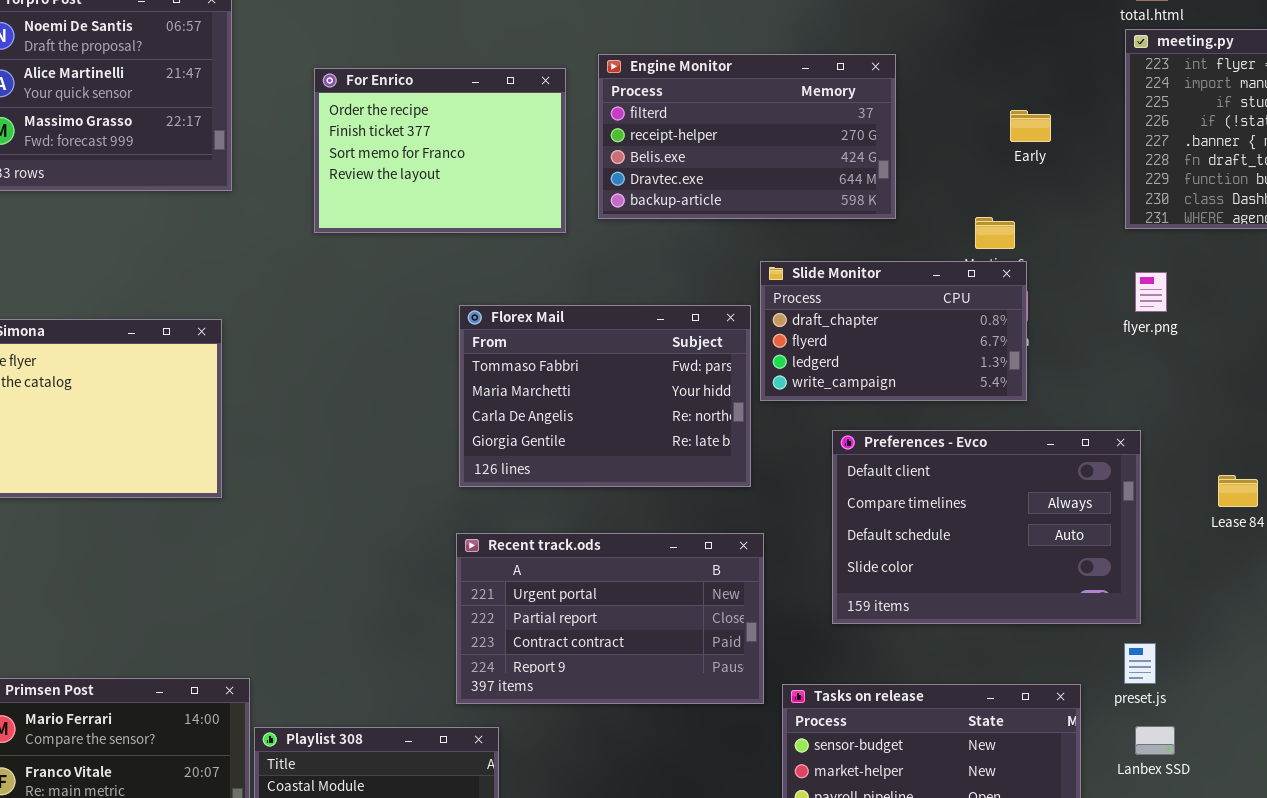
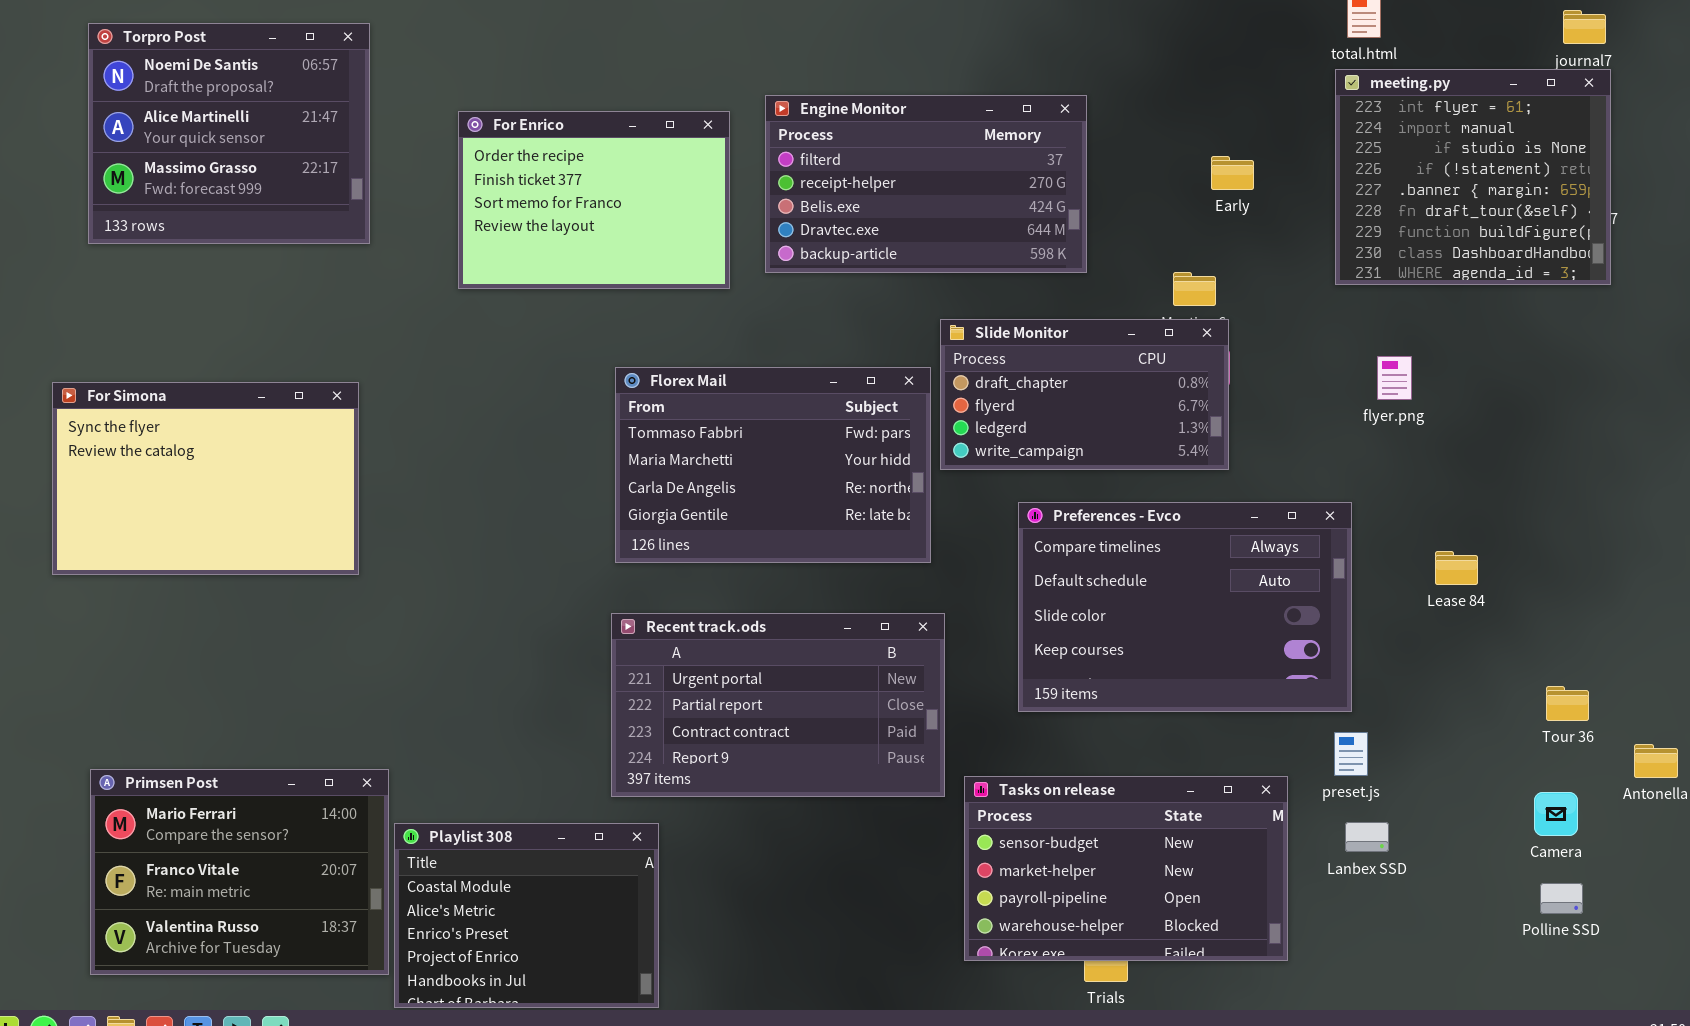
flyer.png: [1135,272,1167,312] -> [1377,356,1412,400], moved
Preferences - Evco: [832,430,1141,624] -> [1018,502,1352,712], scrolled down 1 row

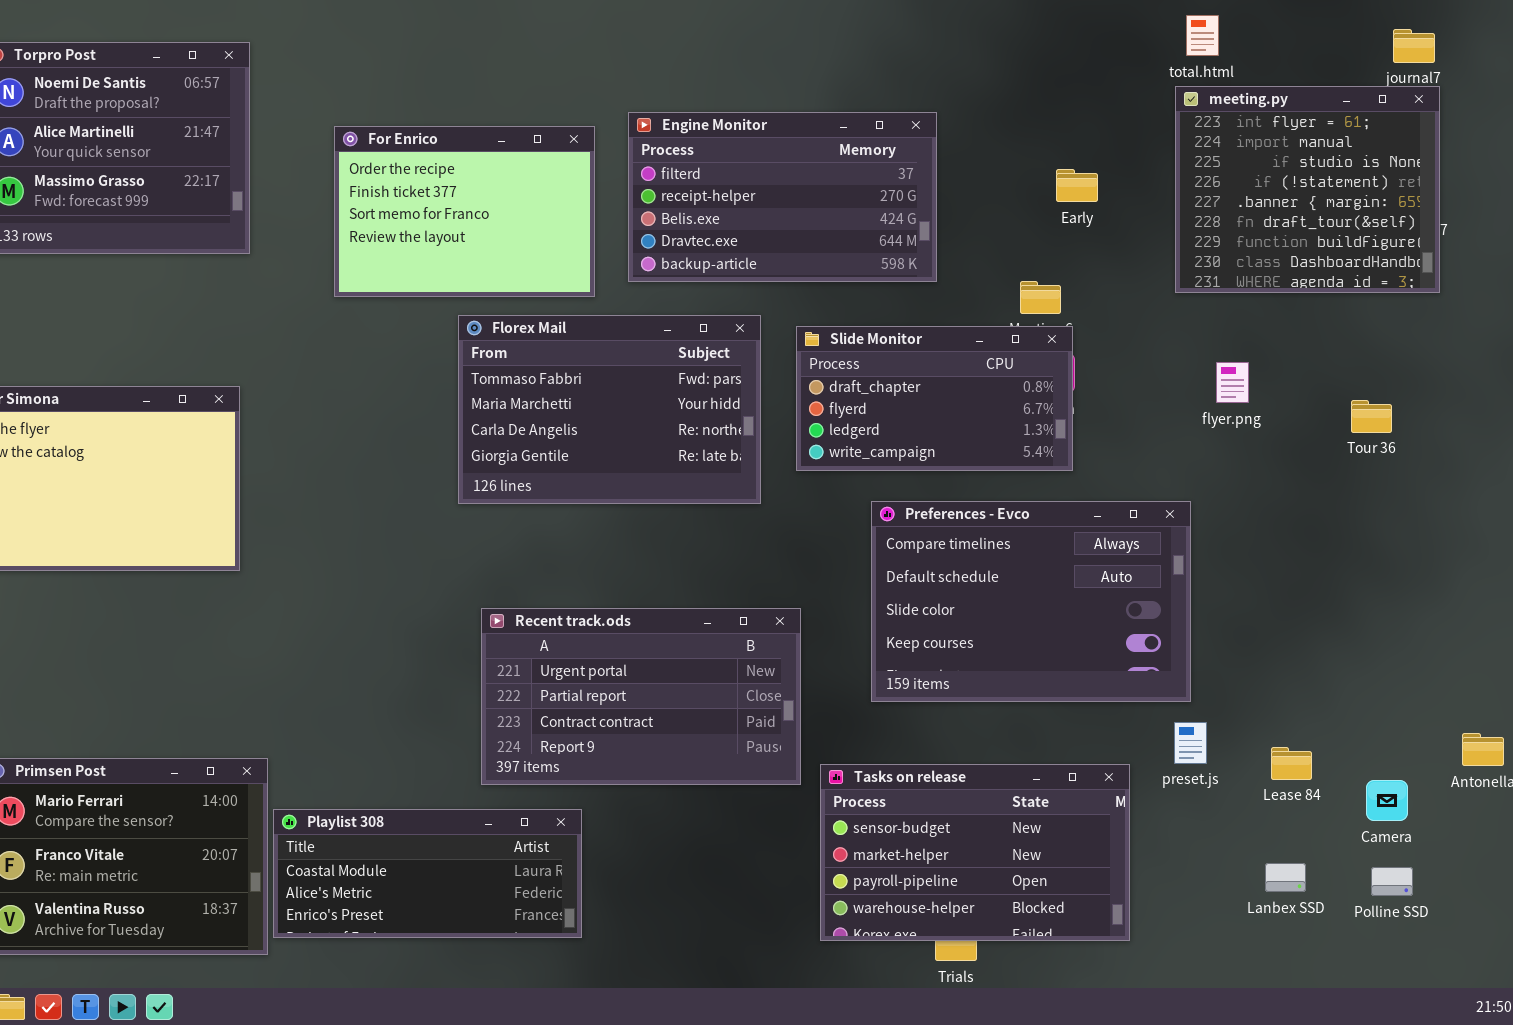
Florex Mail: [615,367,931,563] -> [458,315,761,504], moved
Lease 84: [1435,551,1478,585] -> [1271,747,1312,780], moved
Tour 36: [1546,686,1589,721] -> [1351,400,1392,433], moved
Lanbex SSD: [1345,822,1389,852] -> [1265,863,1306,892], moved
Playlist 308: [394,823,659,1008] -> [273,809,582,938], resized

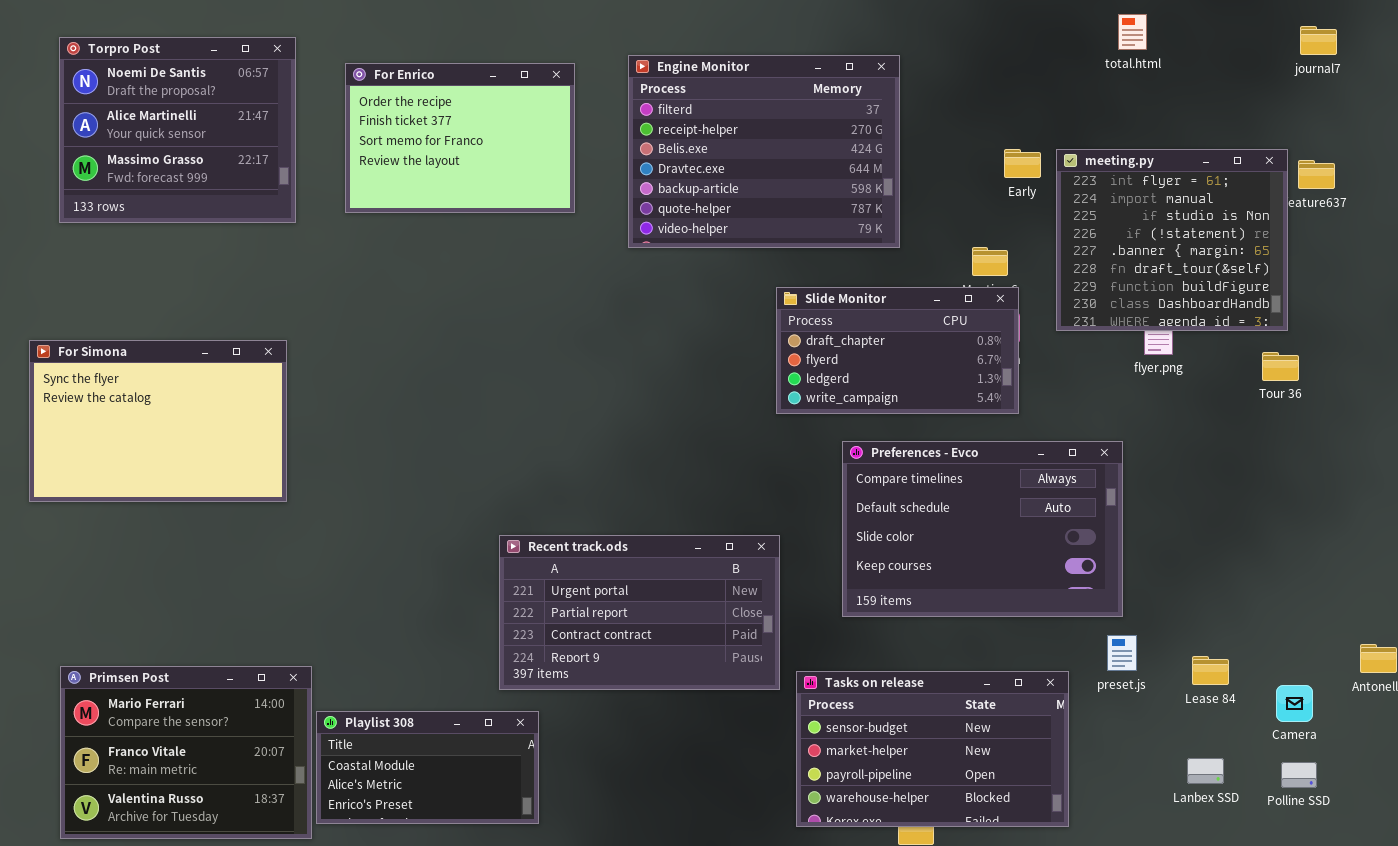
meeting.py: [1175,86,1440,293] -> [1056,149,1288,331], moved
Engine Monitor: [628,112,937,282] -> [628,55,900,248], resized
For Enrico: [334,126,595,297] -> [345,63,575,213], moved
Florex Mail: [458,315,761,504] -> none, closed
Playlist 308: [273,809,582,938] -> [316,711,539,824], resized

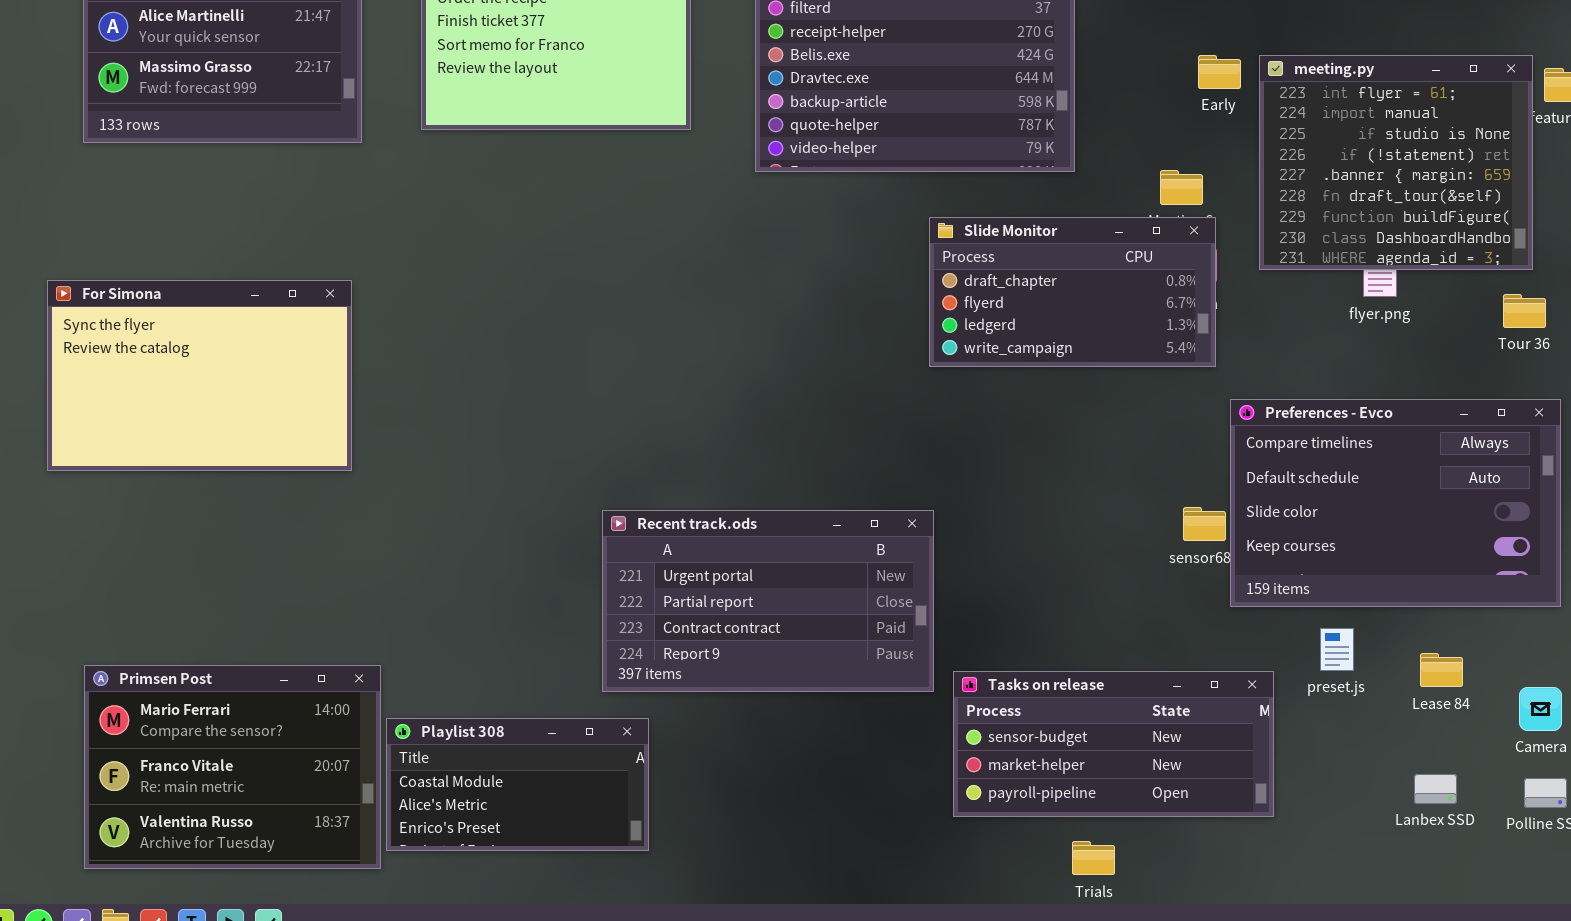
Preferences - Evco: [842,441,1123,617] -> [1230,399,1561,607], moved
Tasks on release: [796,671,1069,827] -> [953,671,1274,817], resized

